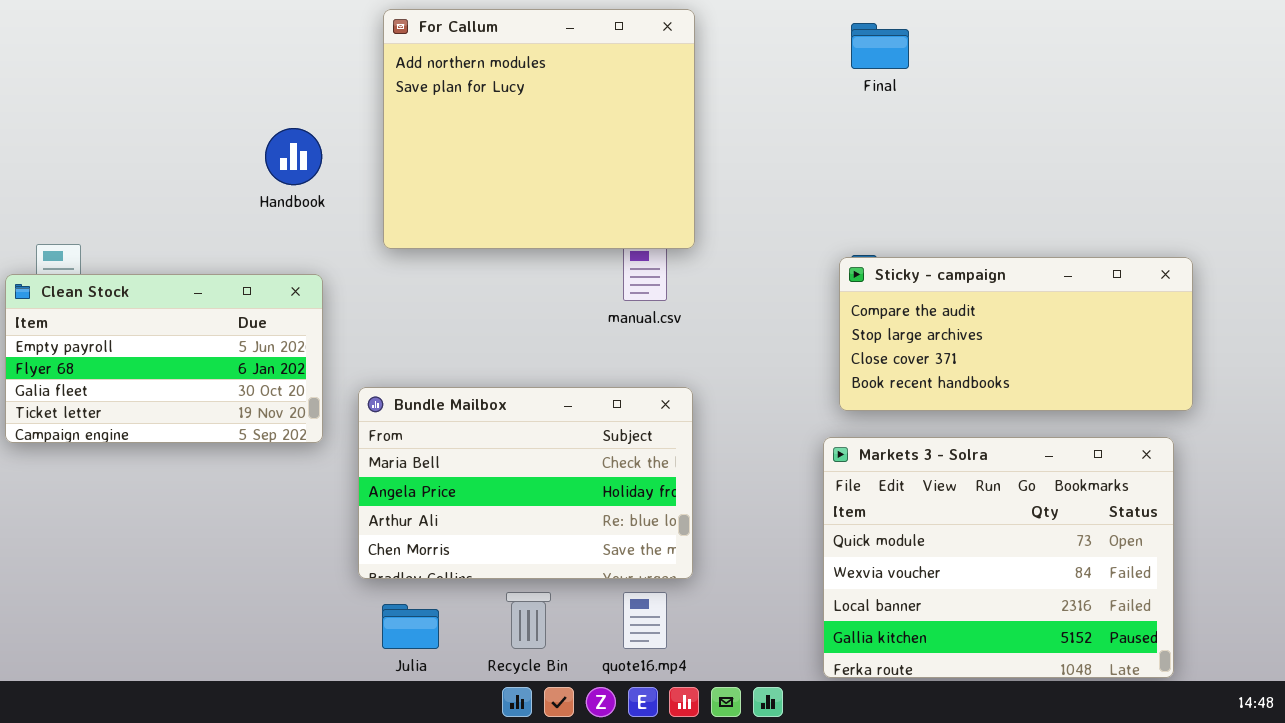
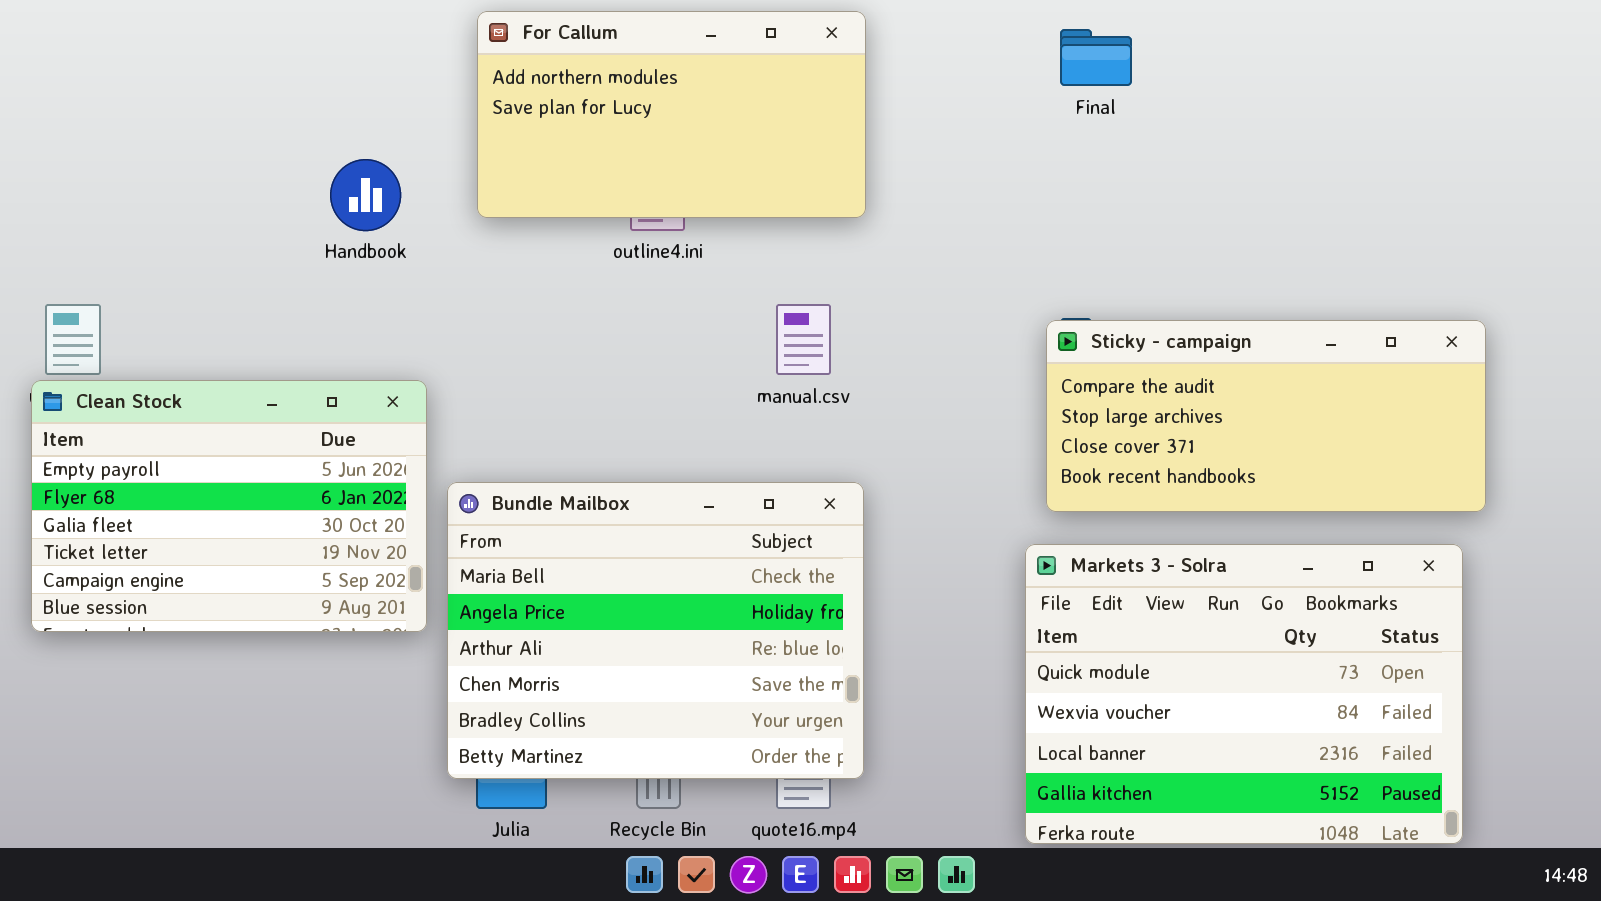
For Callum: [383,9,695,249] -> [477,11,866,218], resized
Clean Stock: [5,274,323,443] -> [31,380,427,632], moved, resized
Bundle Mailbox: [358,387,693,579] -> [447,482,864,779], resized

